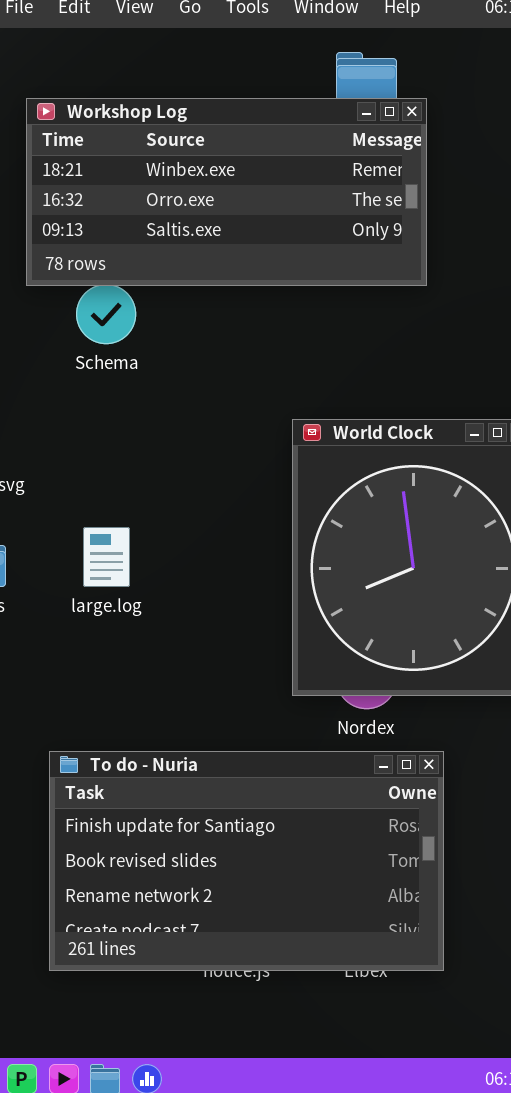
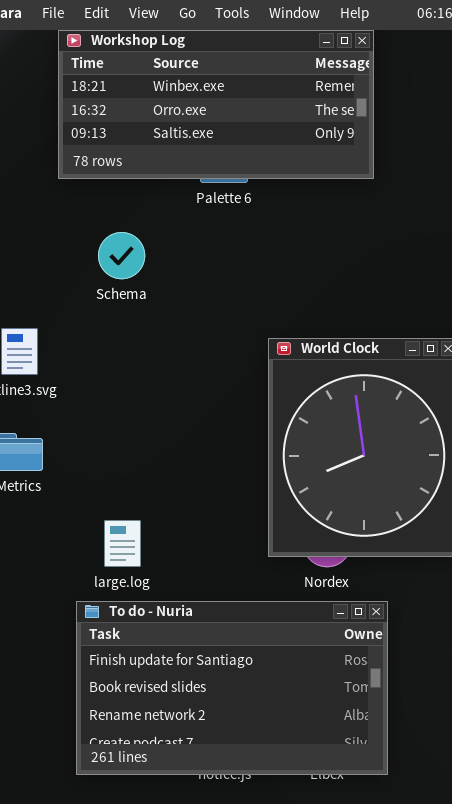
Workshop Log: [26,98,427,286] -> [58,30,374,179], moved
large.log: [83,527,130,587] -> [104,520,141,567], moved

